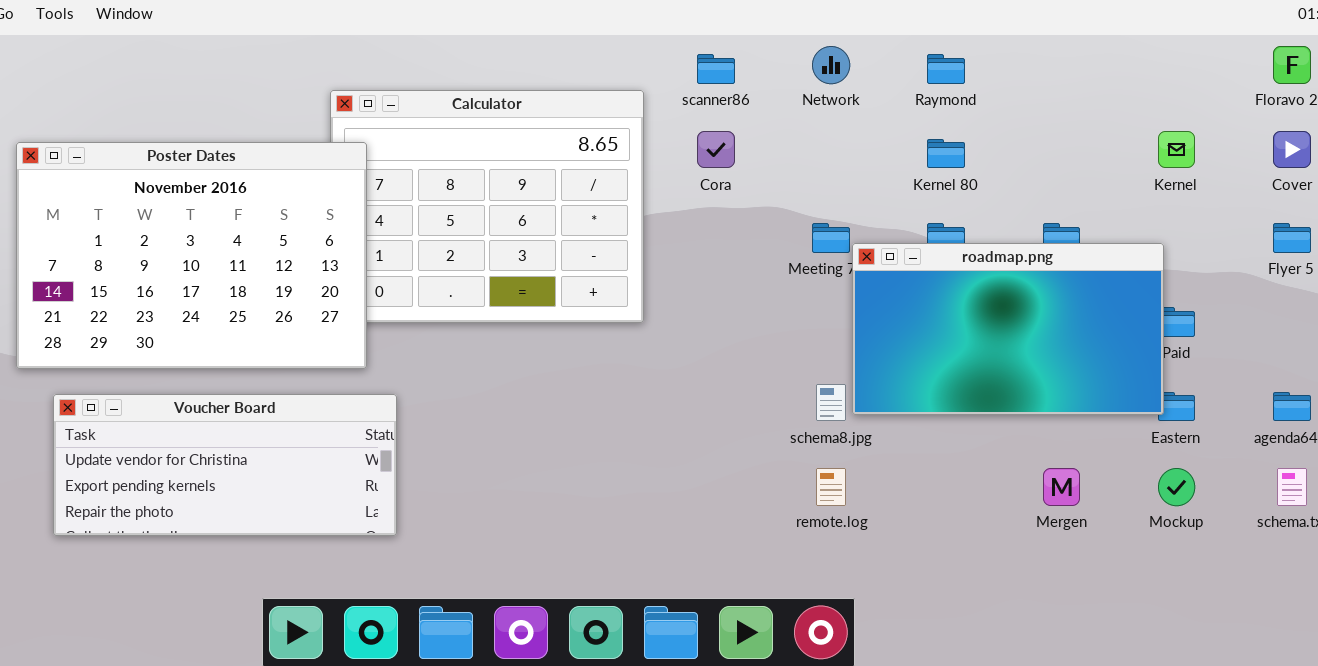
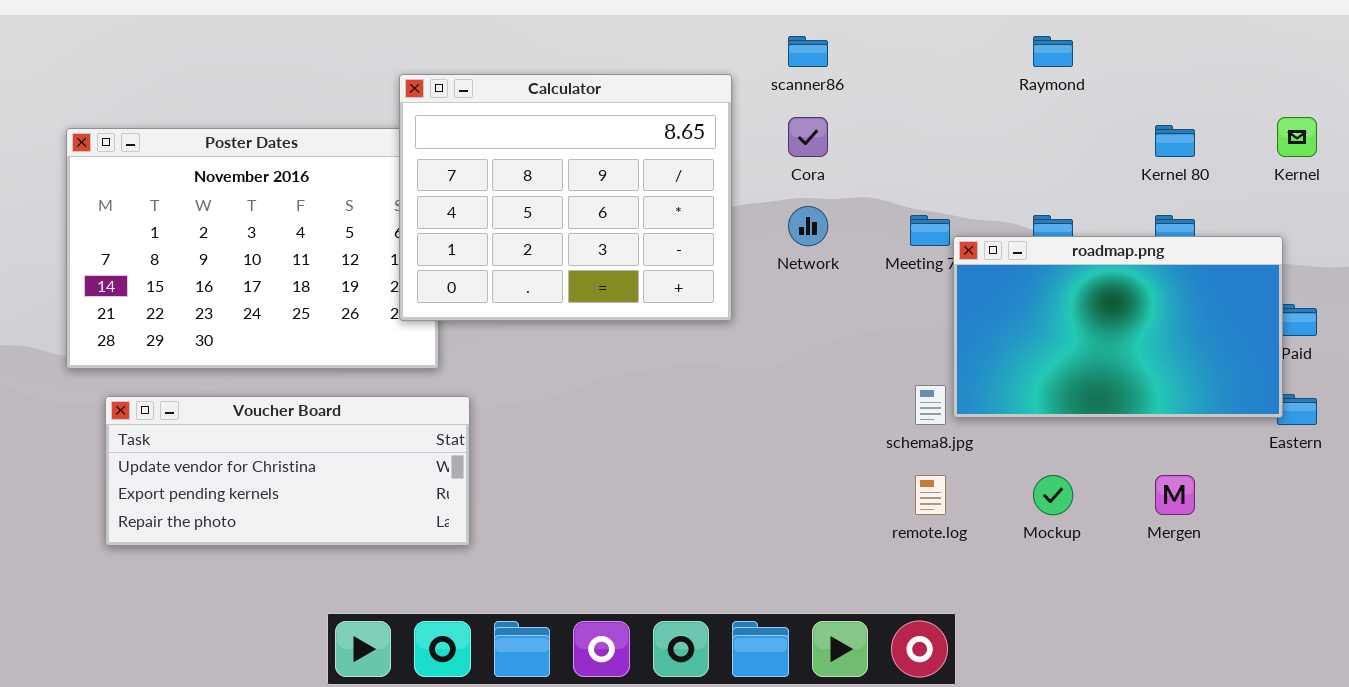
Network: [812,46,850,84] -> [788,206,828,246], moved
Calculator: [330,90,644,323] -> [399,74,732,321], raised
Kernel 80: [927,139,965,168] -> [1155,125,1195,157], moved
Mockup: [1158,468,1195,506] -> [1033,475,1073,515], moved

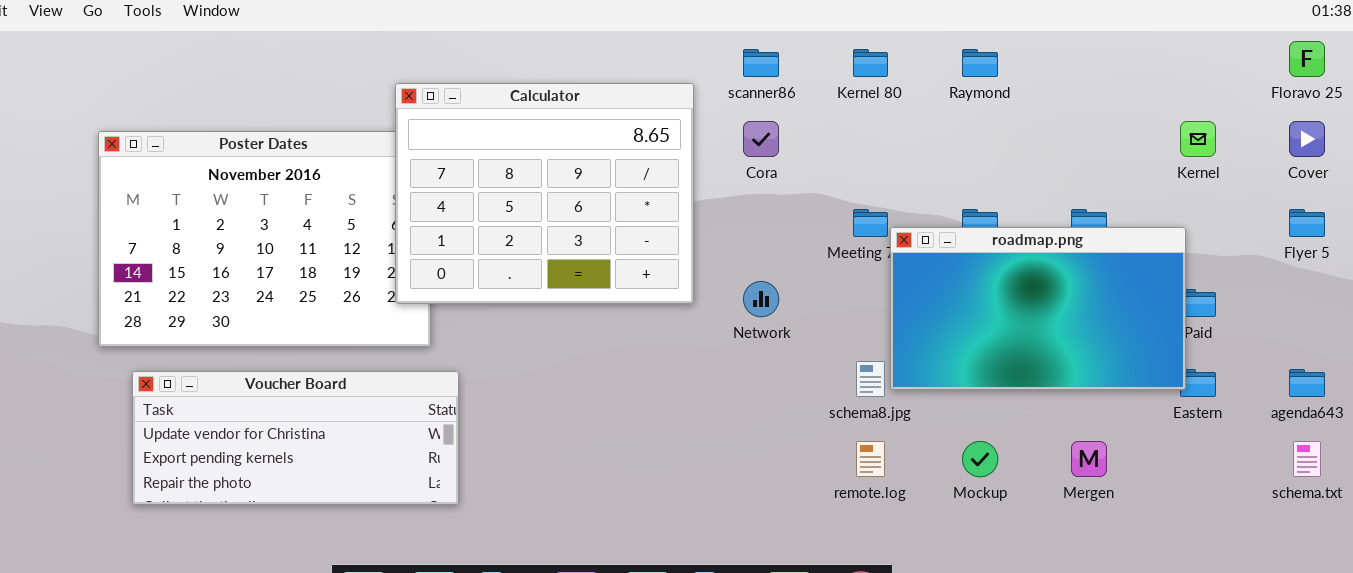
Kernel 80: [1155,125,1195,157] -> [853,49,888,77], moved
Network: [788,206,828,246] -> [743,281,779,317], moved

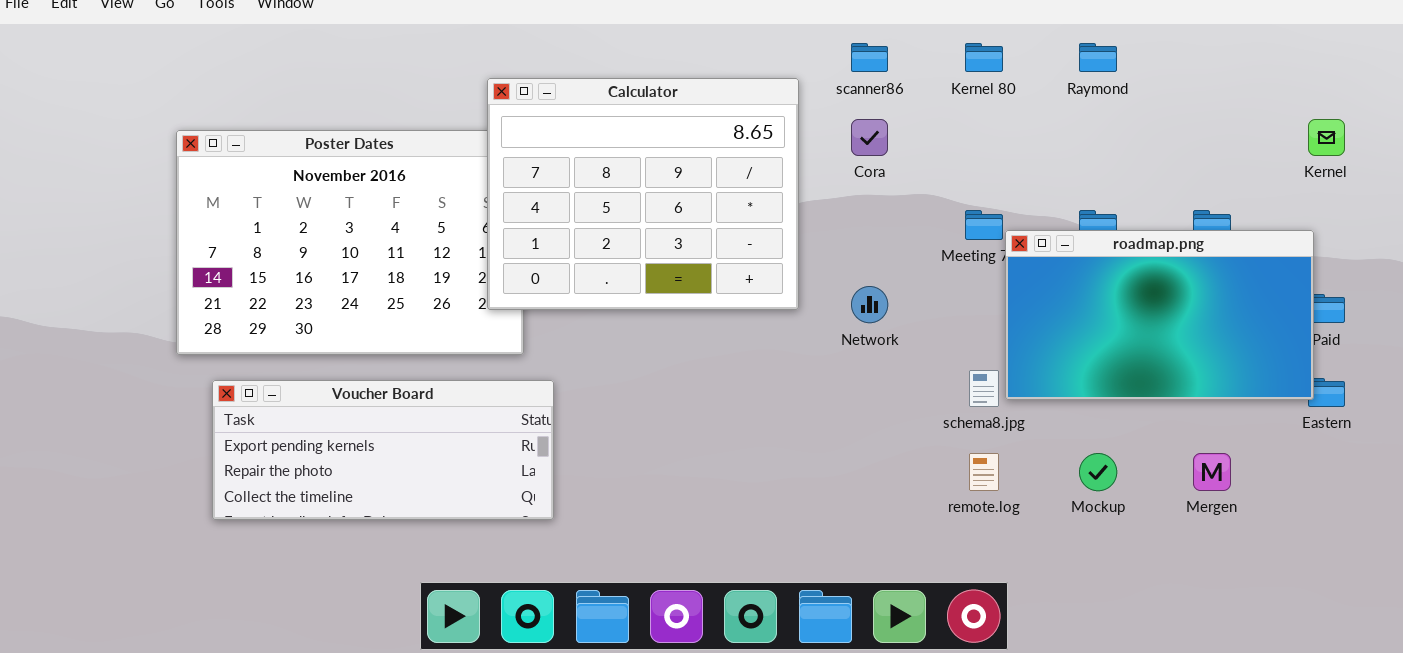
Voucher Board: [132,371,459,505] -> [212,380,554,520], scrolled down 1 row

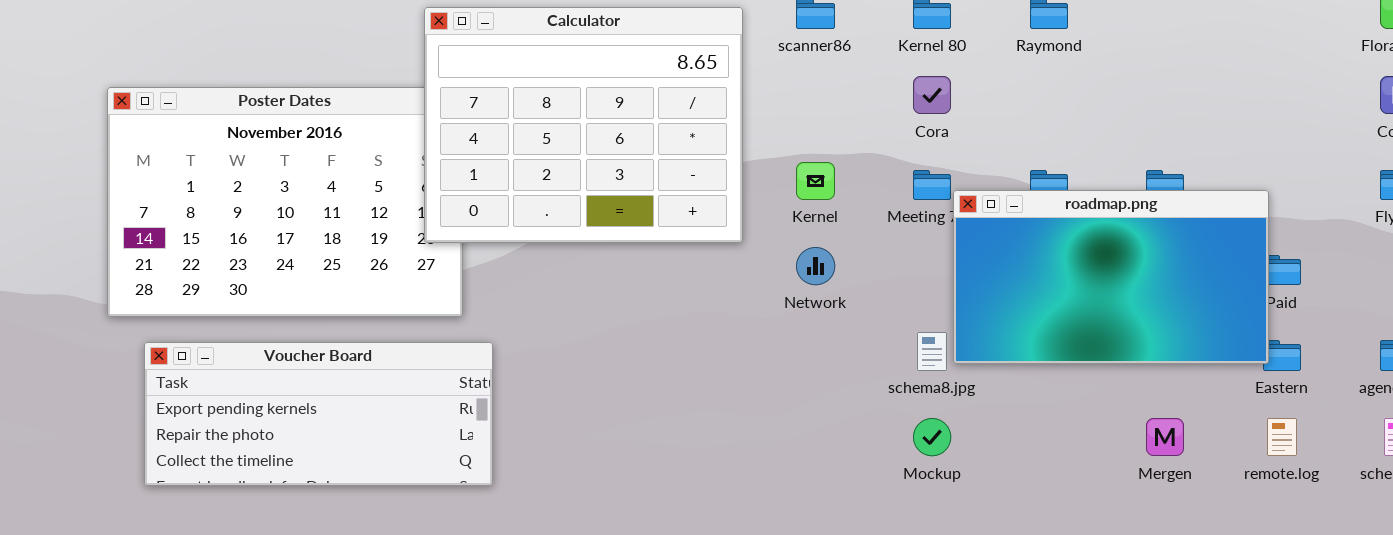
Calculator: [487,78,799,310] -> [424,7,743,243], moved
Cora: [851,119,888,156] -> [913,76,951,114], moved
Kernel: [1308,119,1345,156] -> [796,162,835,200], moved
remote.log: [969,453,999,491] -> [1267,418,1297,456], moved
Mockup: [1079,453,1117,491] -> [913,418,951,456], moved

